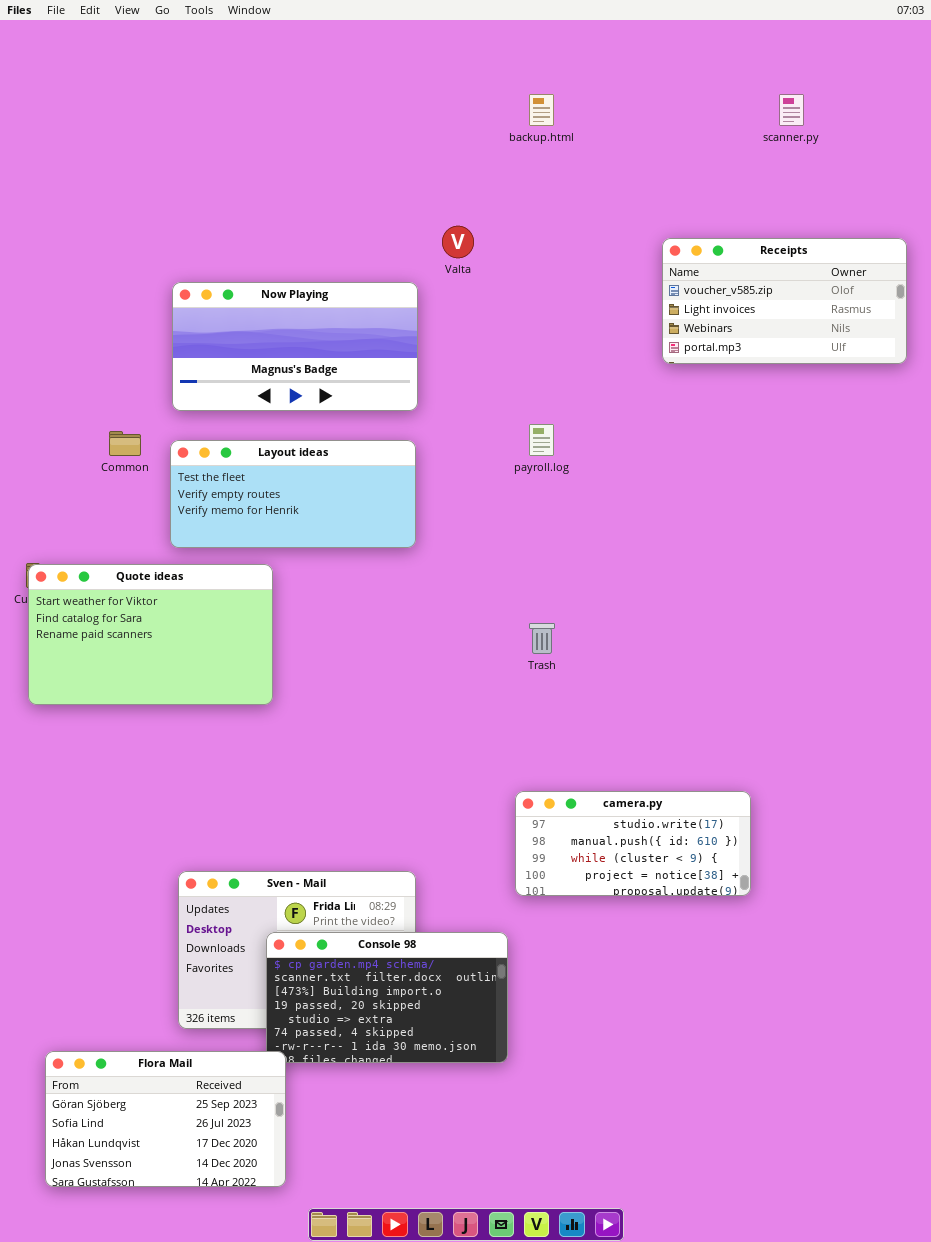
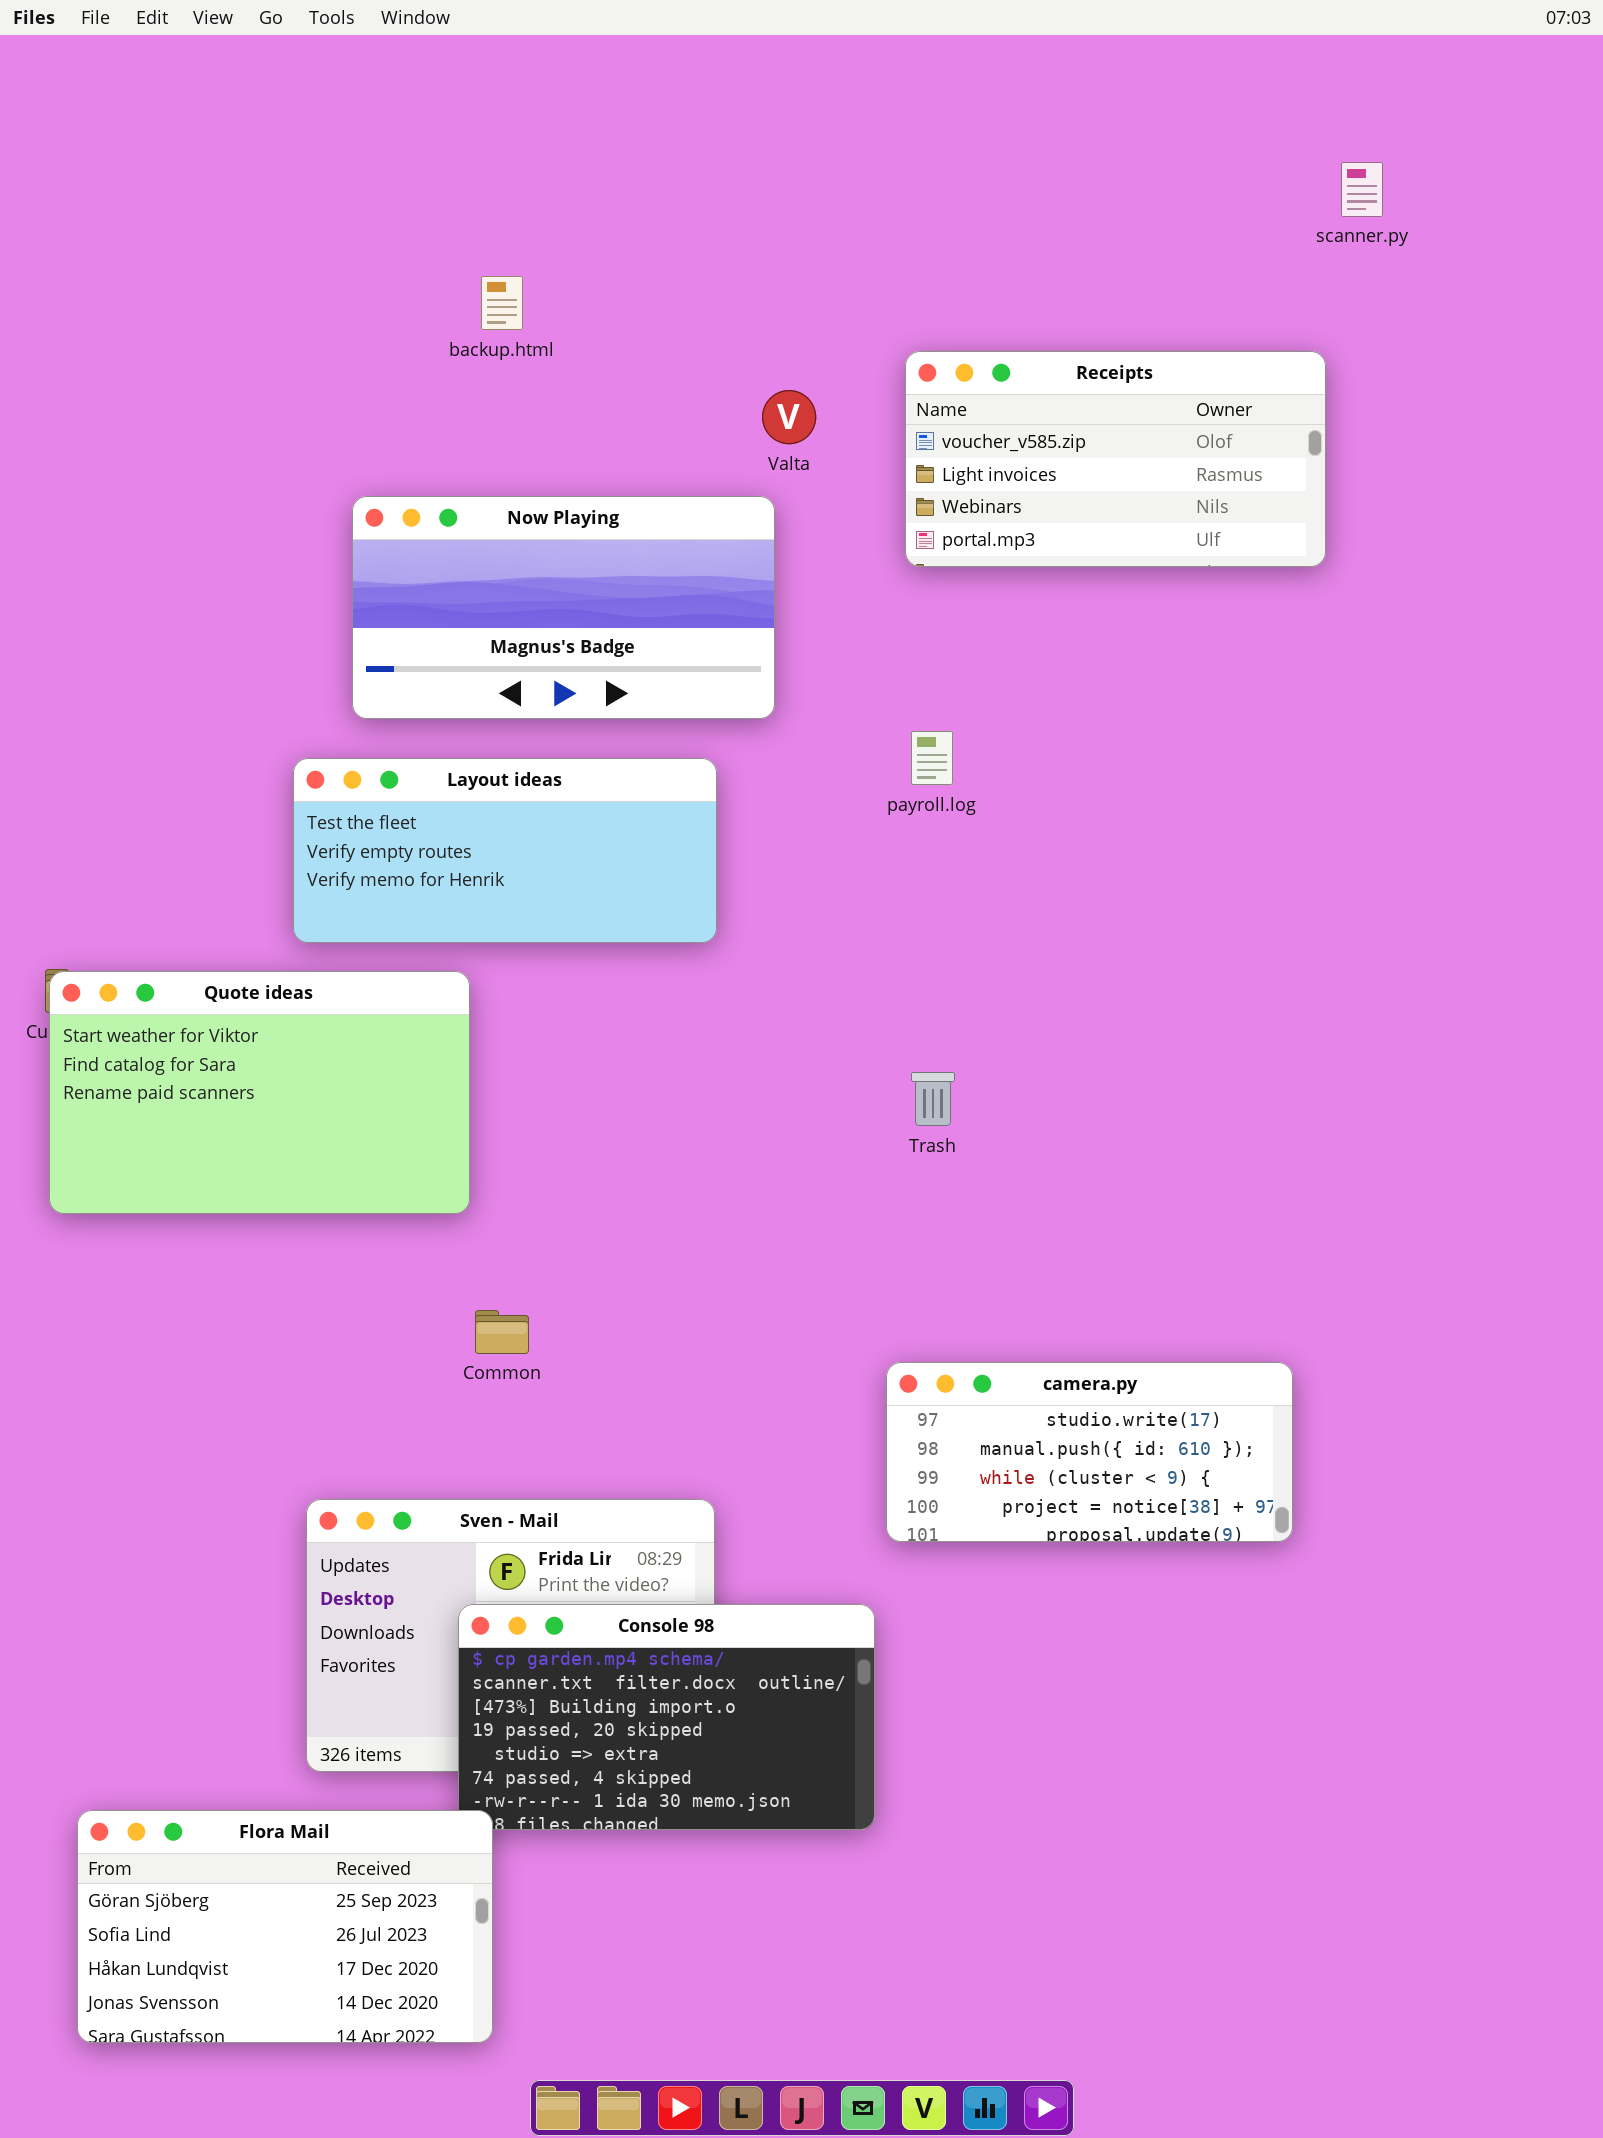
backup.html: [529,94,554,126] -> [481,276,523,330], moved
Receipts: [662,238,907,364] -> [905,351,1326,567], moved
Now Playing: [172,282,418,411] -> [352,496,775,719], moved
Common: [109,431,141,456] -> [475,1310,529,1354], moved

